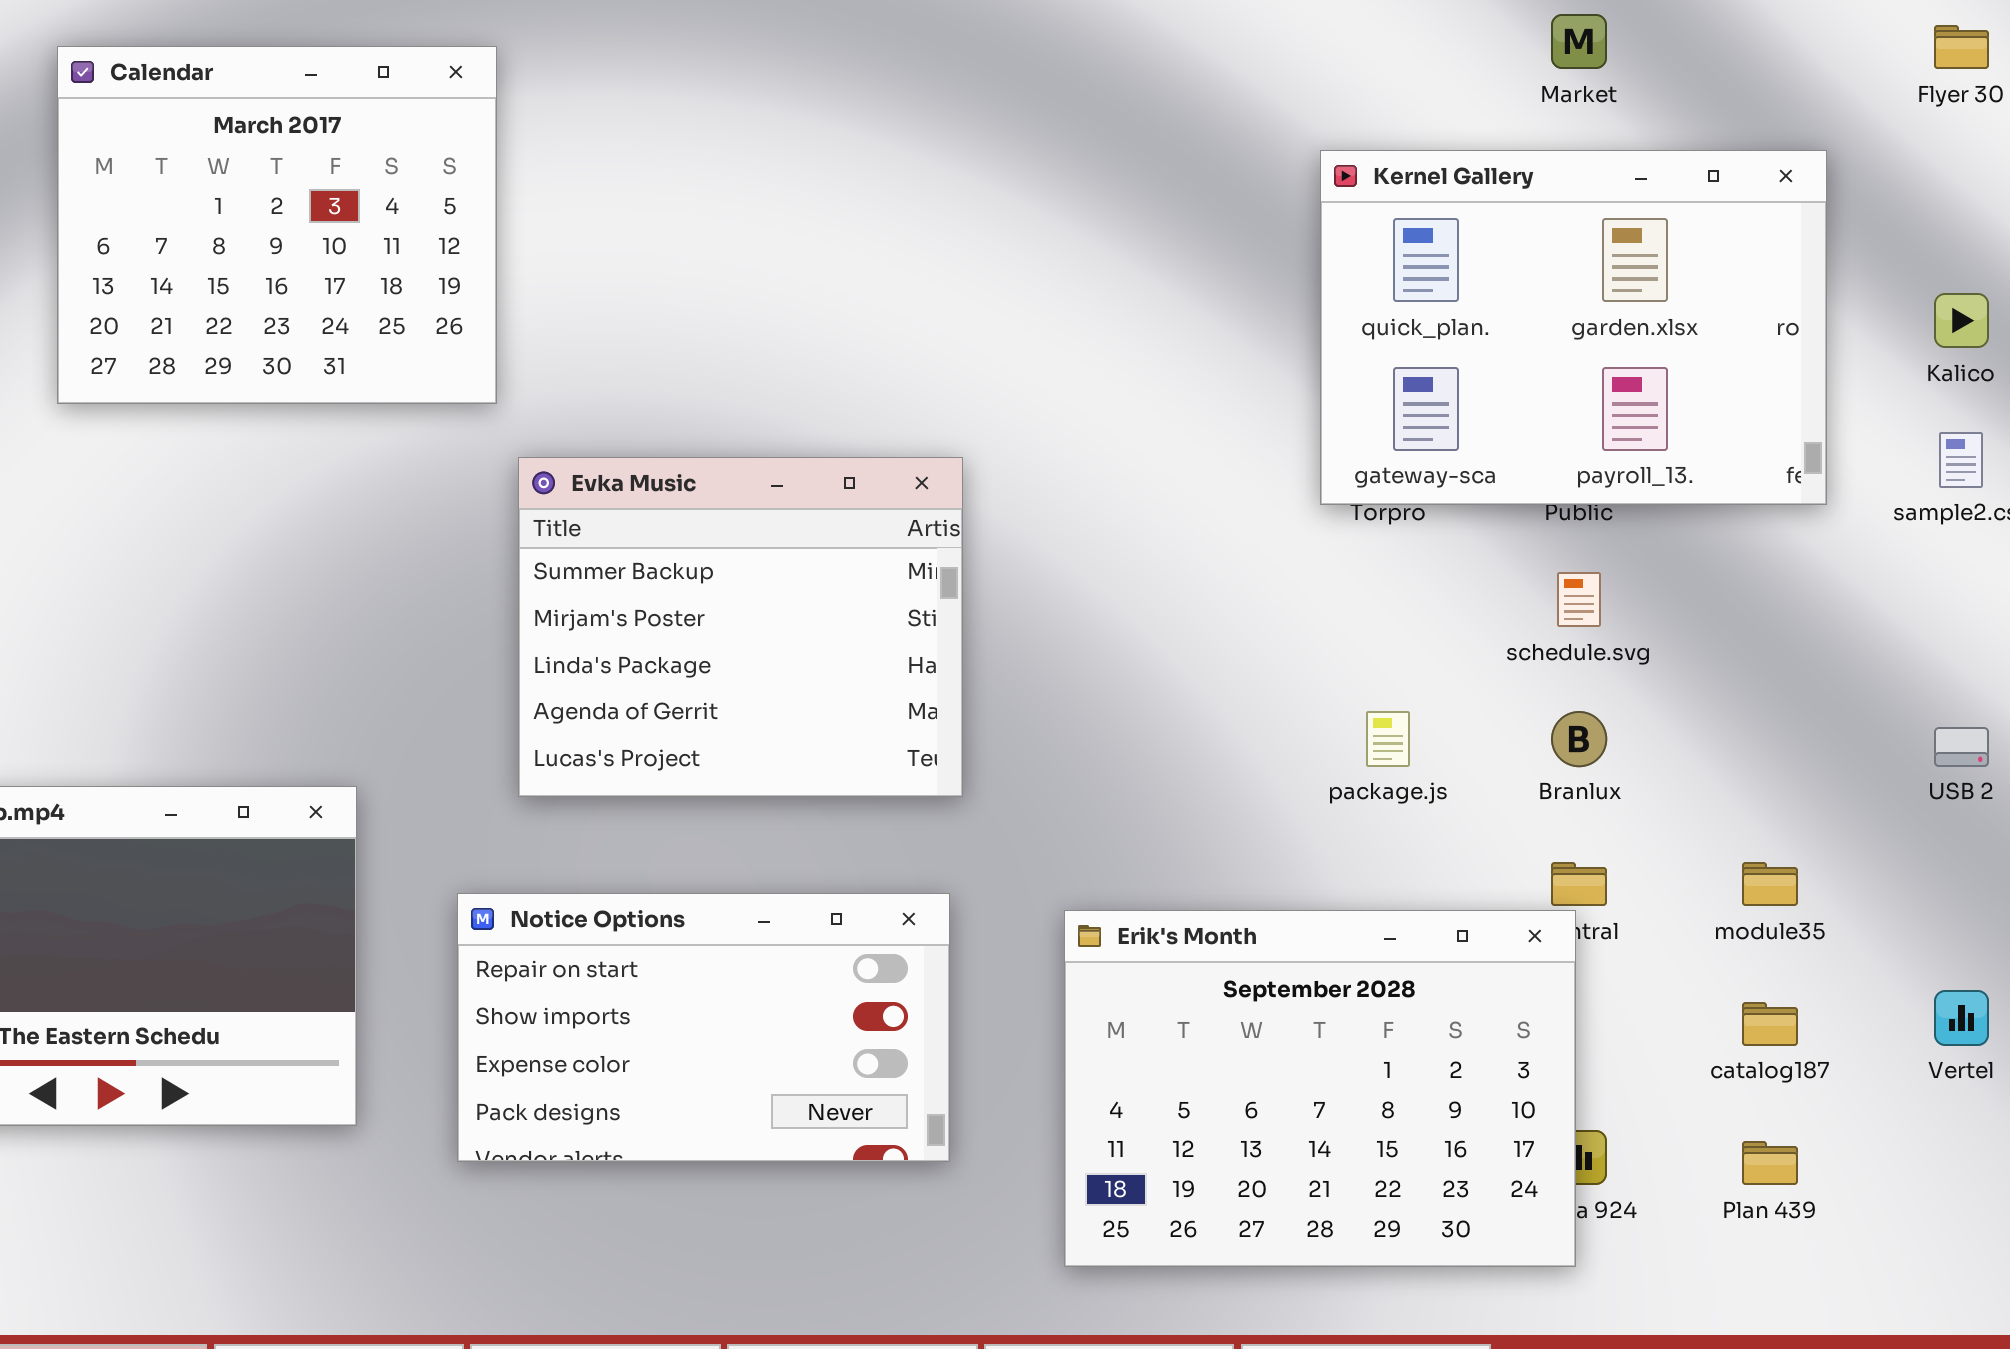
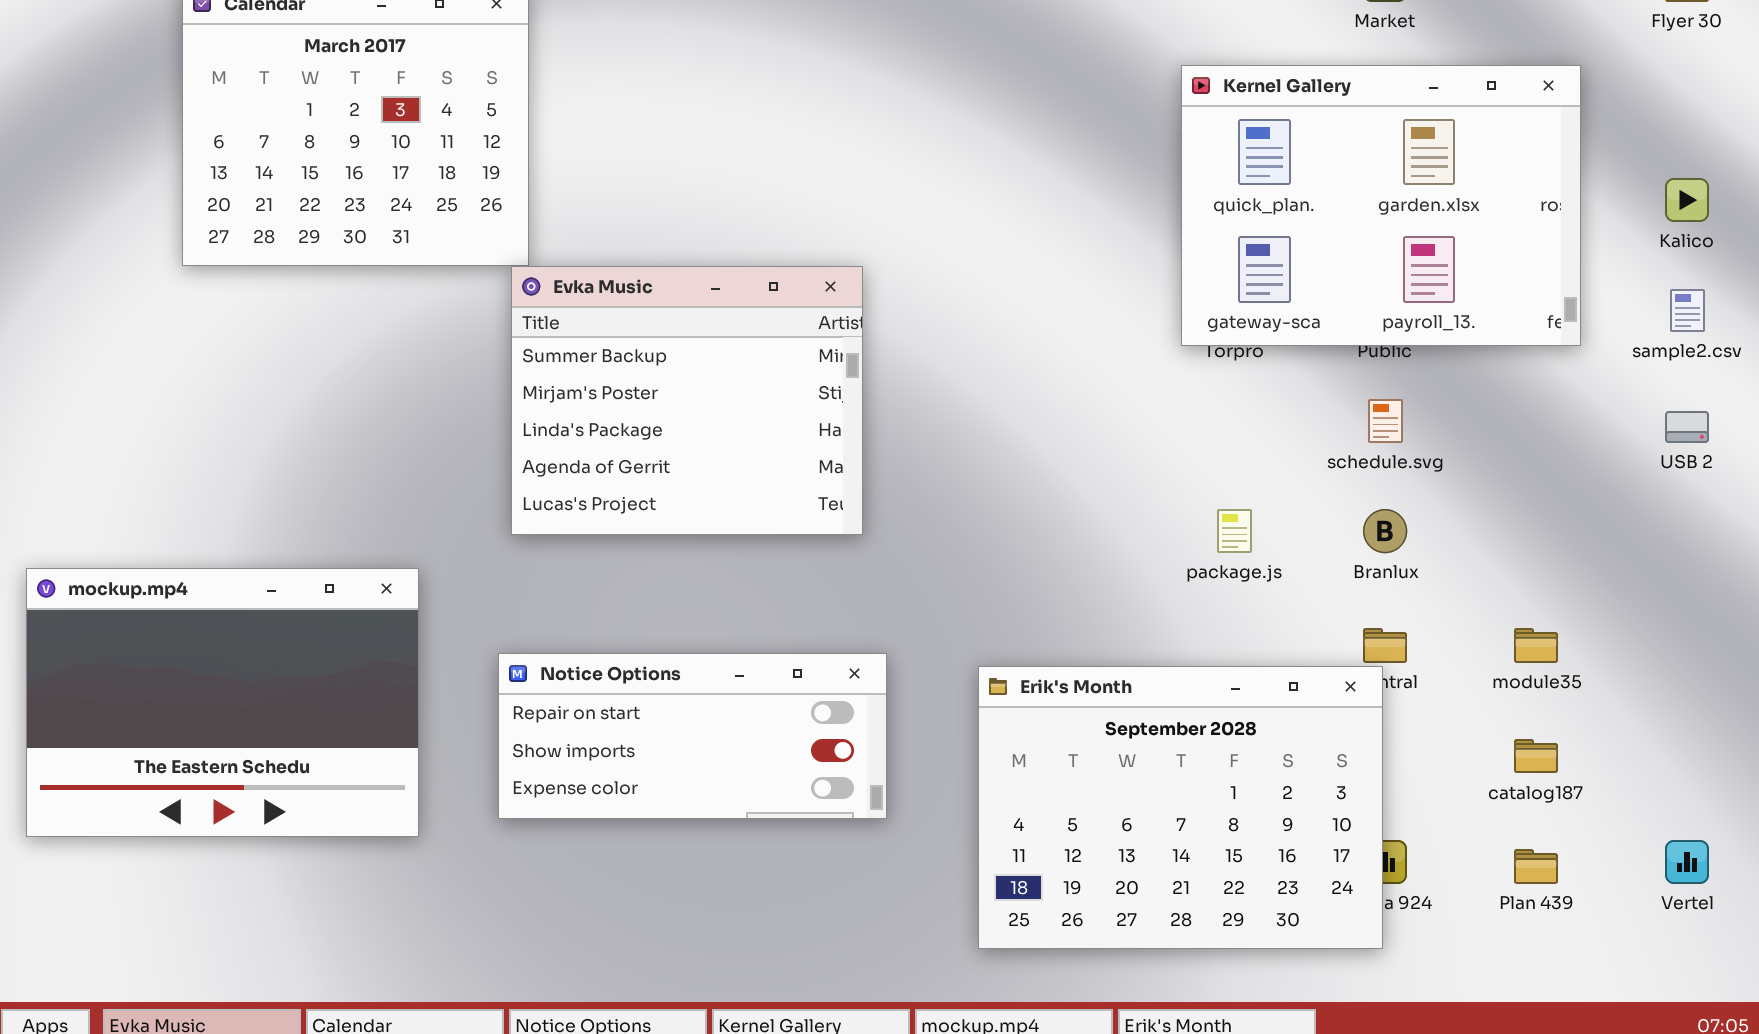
Evka Music: [518,457,963,797] -> [511,266,863,535], moved
USB 2: [1934,727,1989,767] -> [1665,411,1709,443], moved
Notice Options: [457,893,950,1162] -> [498,653,887,819], resized
Vertel: [1934,990,1989,1046] -> [1665,840,1709,884], moved

